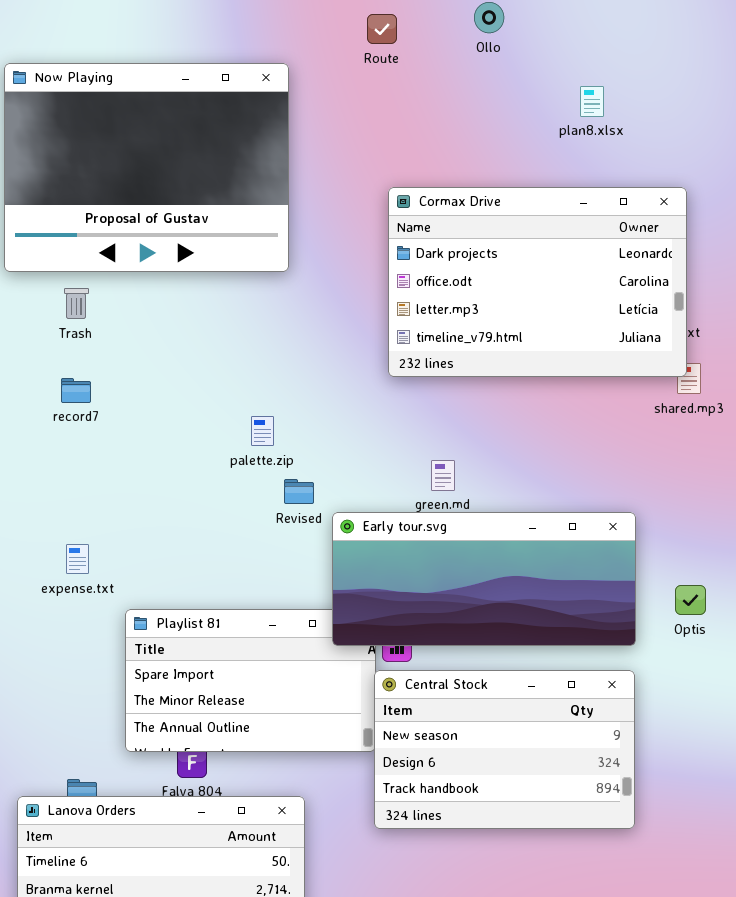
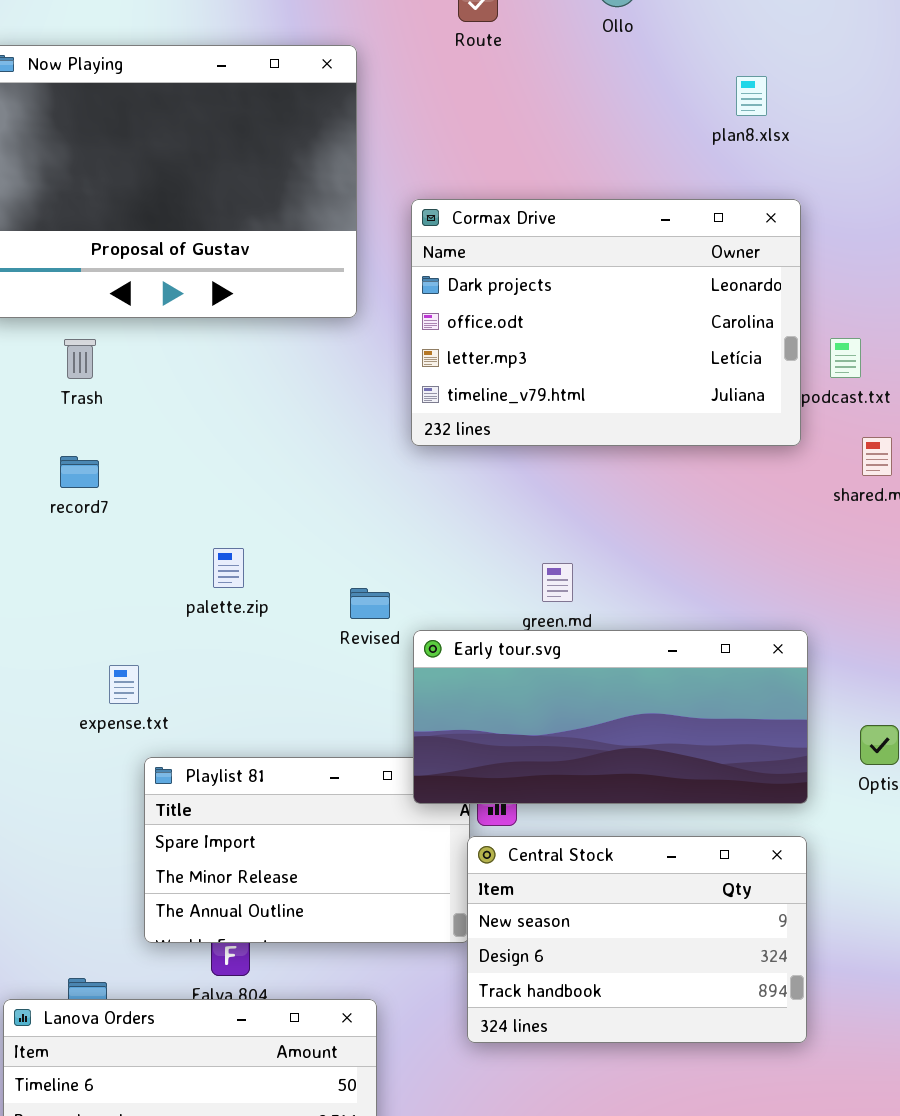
Cormax Drive: [388,187,687,377] -> [411,199,801,446], moved
palette.zip: [251,416,274,446] -> [213,548,244,588], moved
expense.txt: [66,544,89,574] -> [109,665,139,704], moved

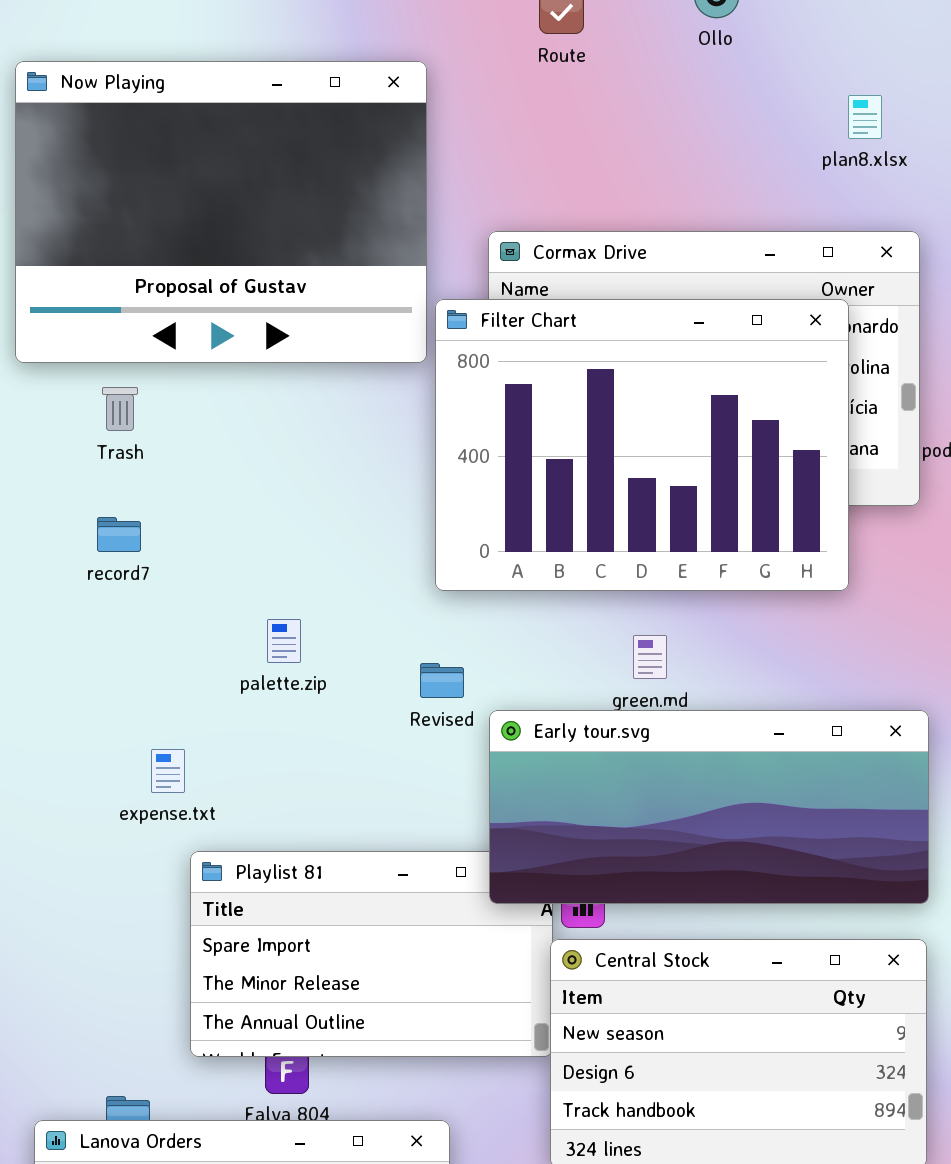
Filter Chart: none -> [435,299,849,591], opened

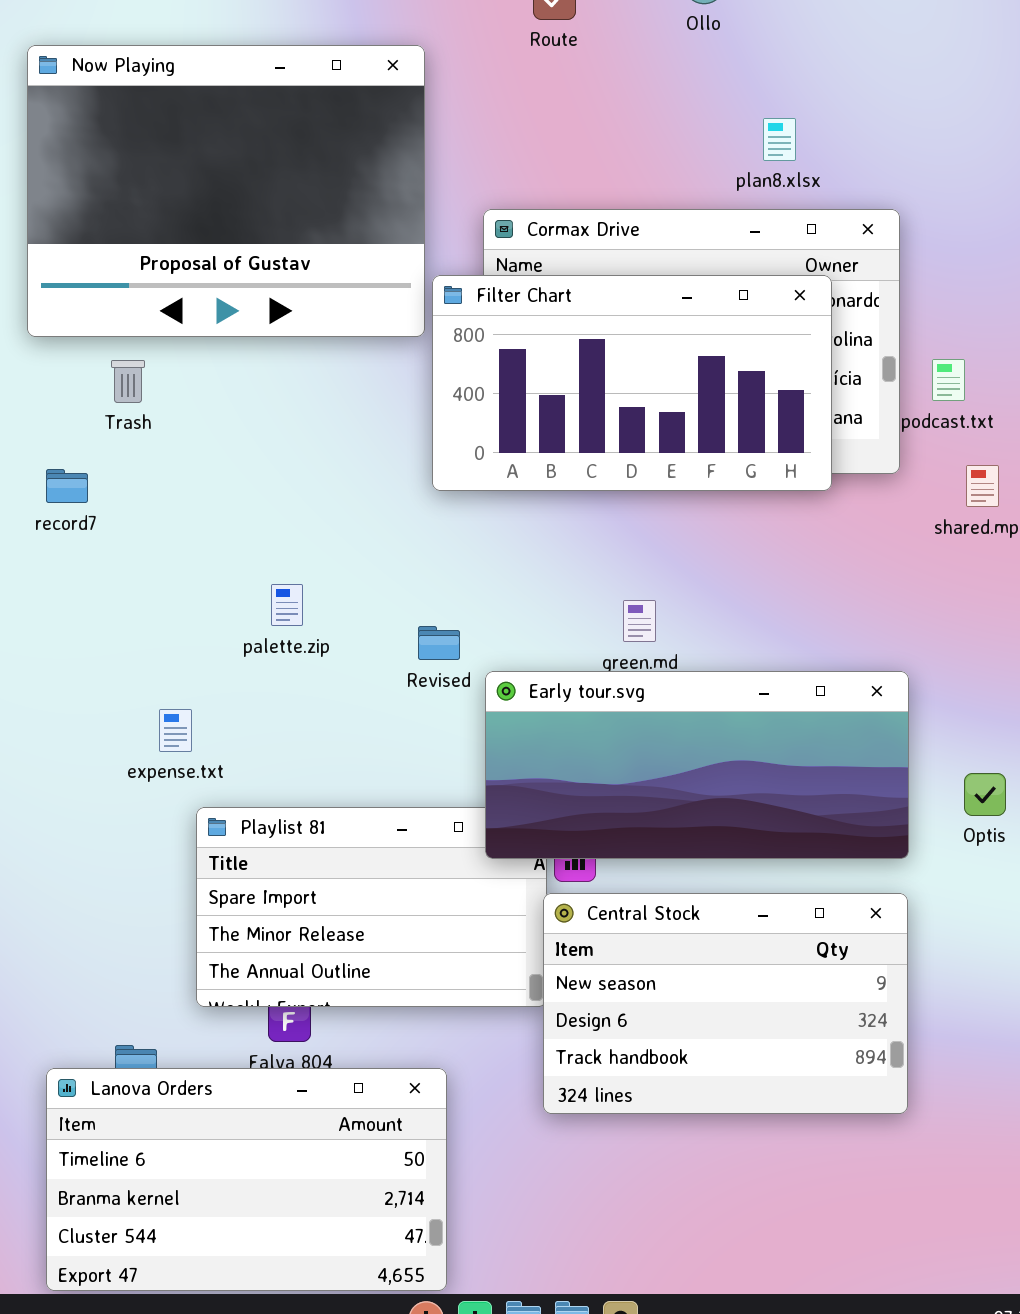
plan8.xlsx: [848,95,882,139] -> [763,118,796,161], moved
Filter Chart: [435,299,849,591] -> [432,275,832,491], resized
record7: [97,517,141,552] -> [46,469,88,503], moved

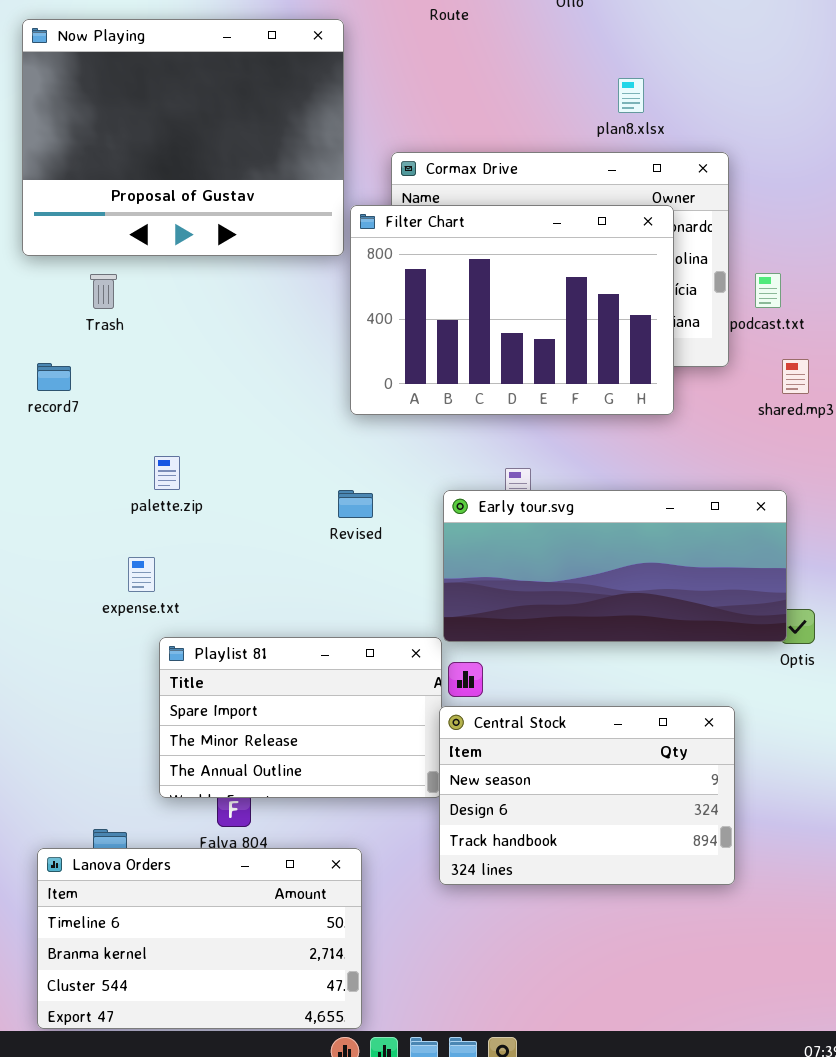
Filter Chart: [432,275,832,491] -> [350,205,674,415], resized
palette.zip: [271,584,303,626] -> [154,456,180,490], moved
Early tour.svg: [485,671,909,859] -> [443,490,787,642], moved

